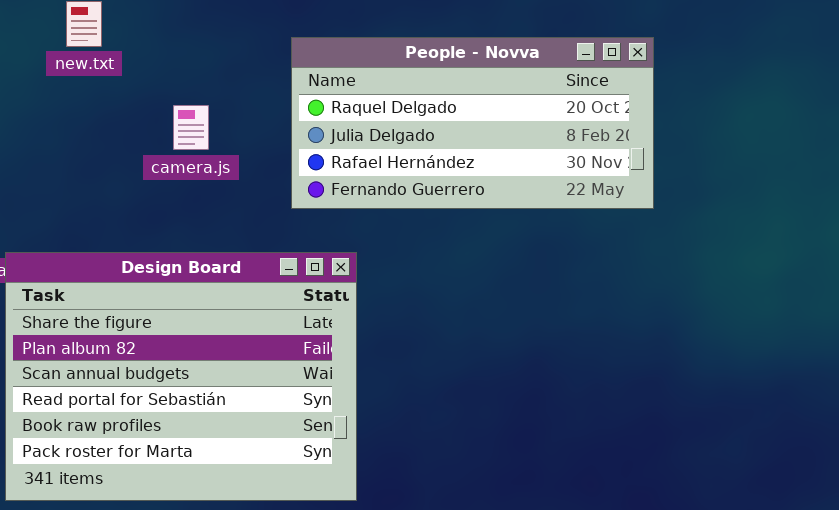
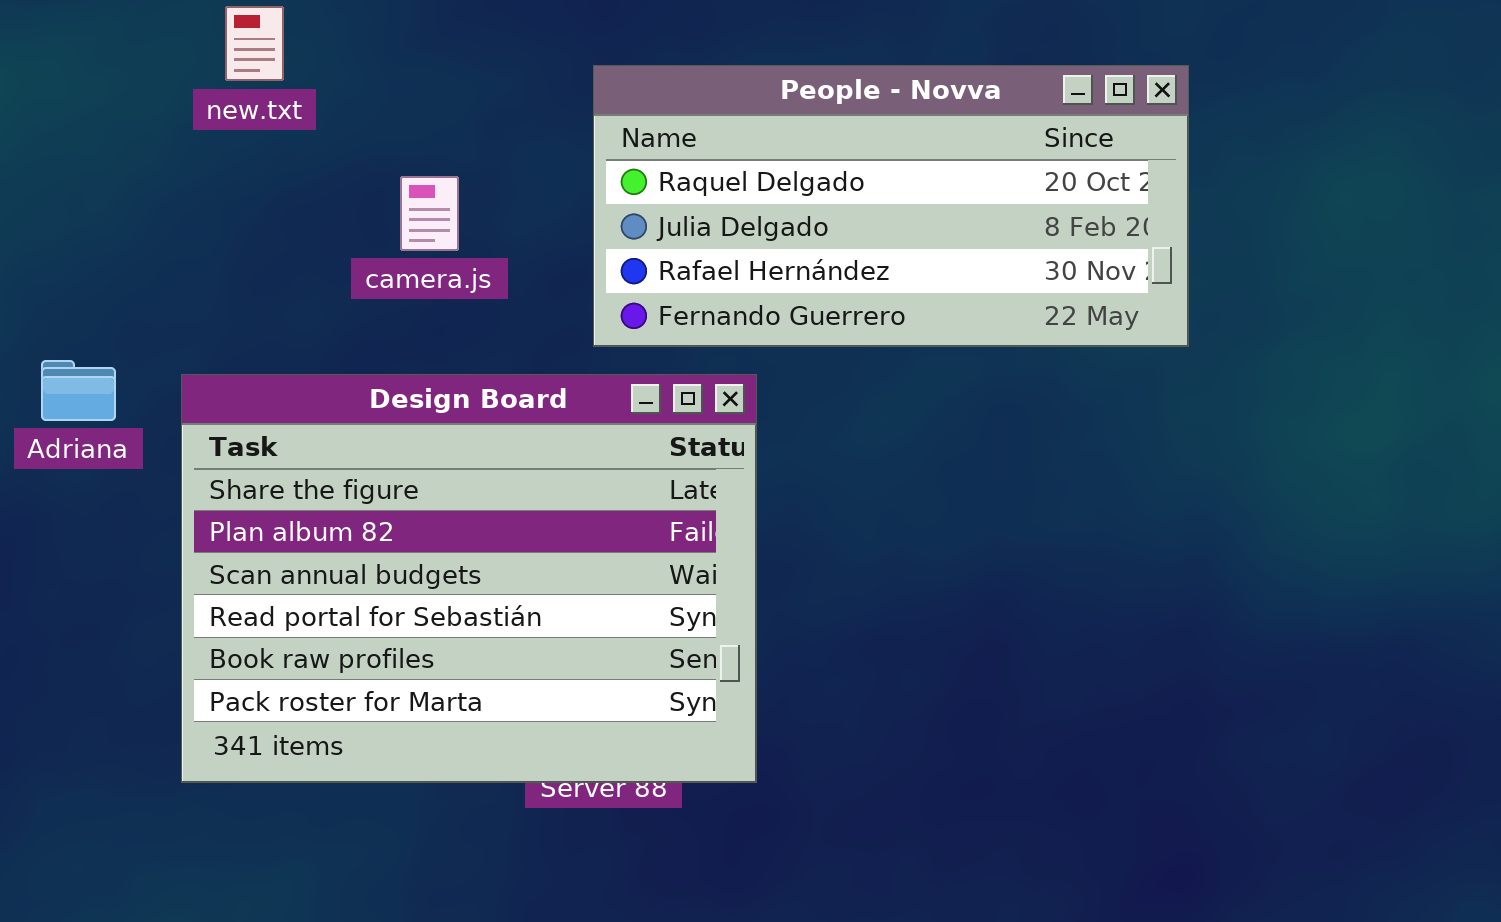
Design Board: [5,252,357,501] -> [181,374,757,783], moved

